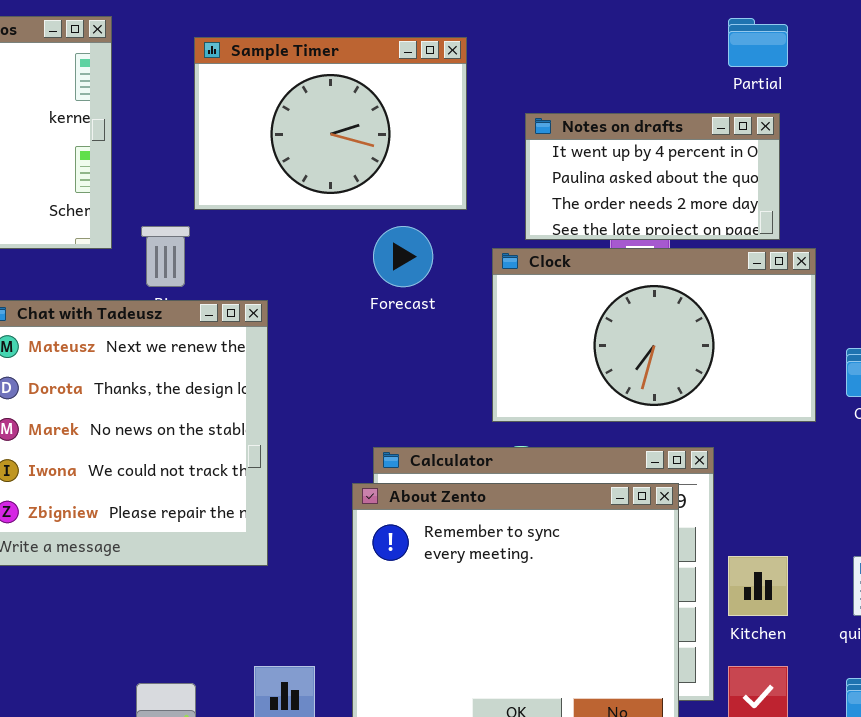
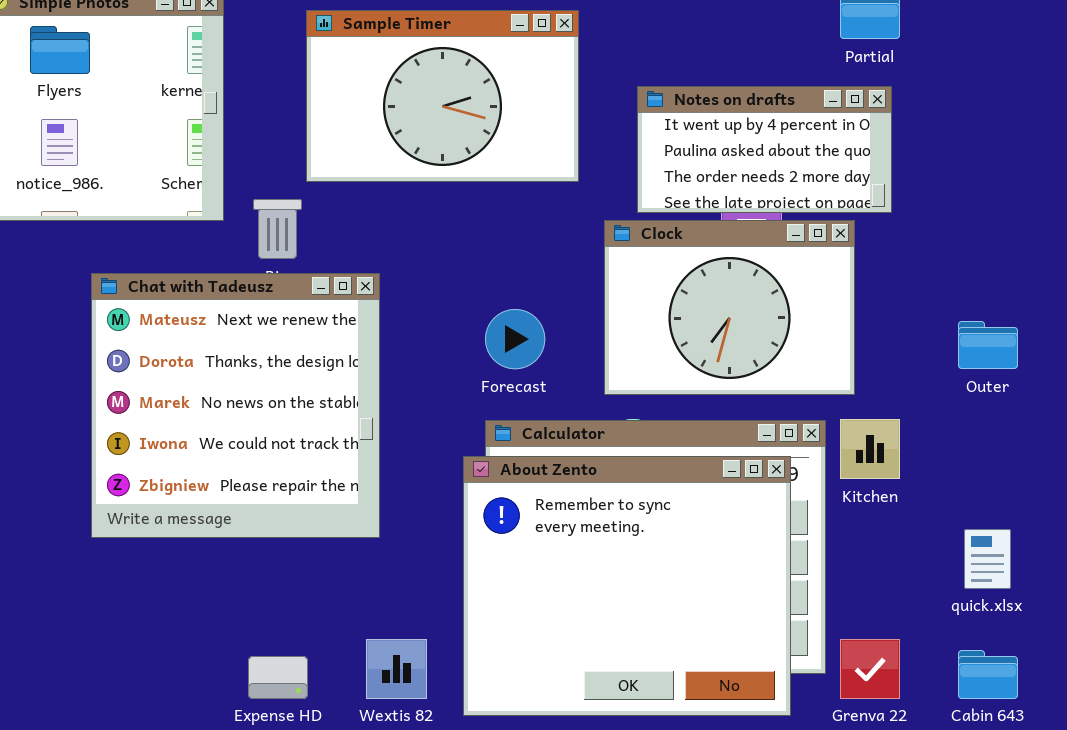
Forecast: [373,226,433,287] -> [485,309,545,369], moved
Clock: [492,248,816,422] -> [604,220,855,395], resized
Kitchen: [728,556,788,616] -> [840,419,900,479], moved

